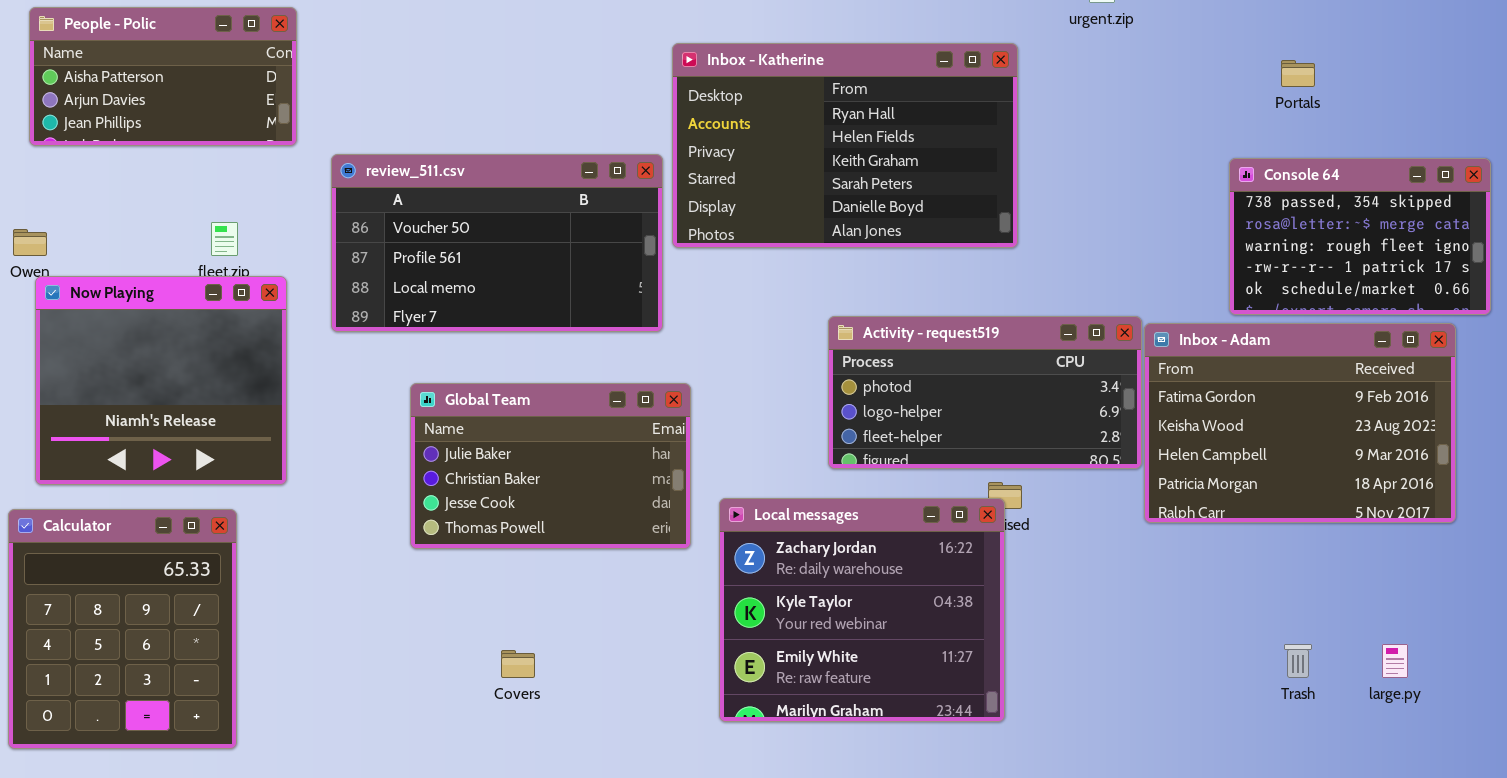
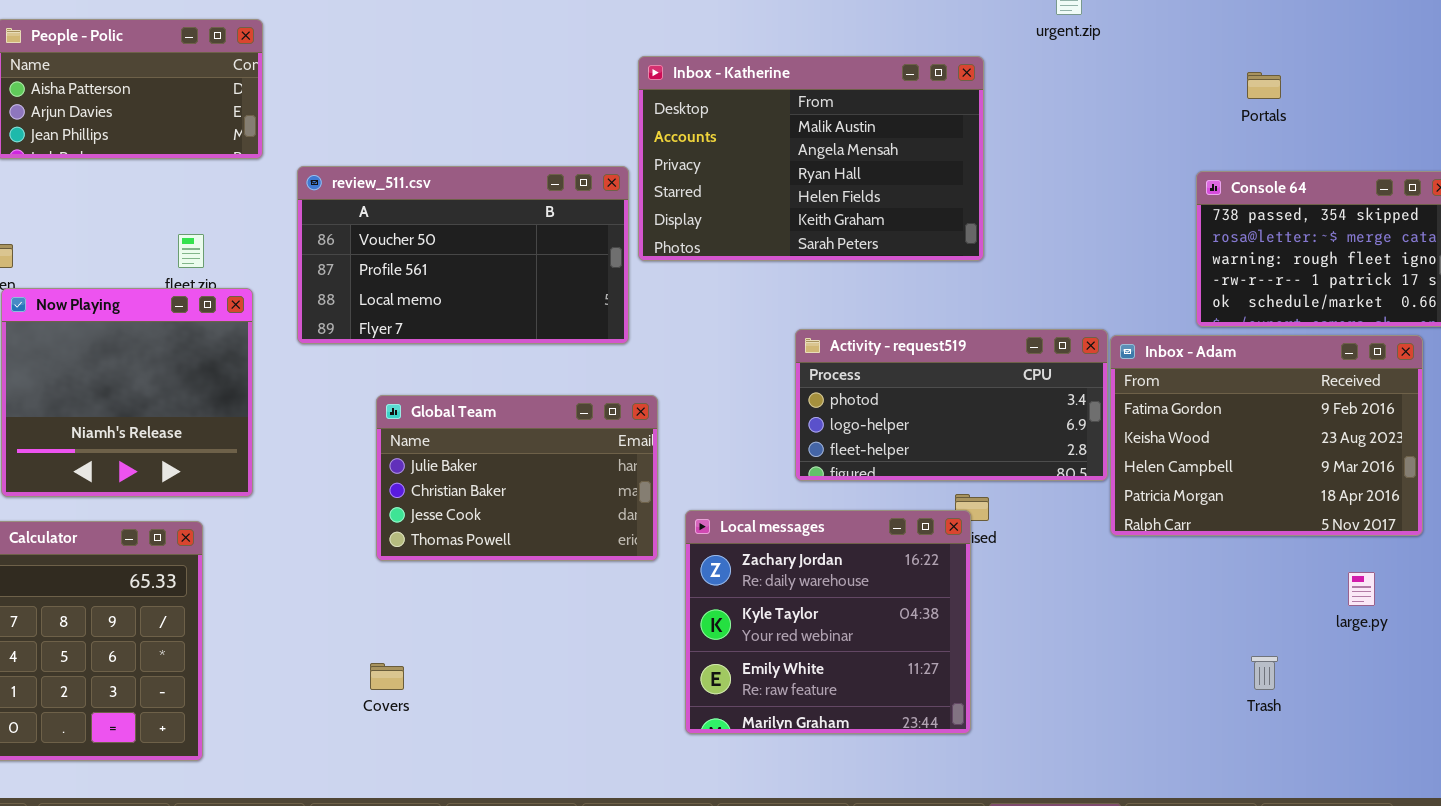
Inbox - Katherine: [672,43,1018,248] -> [638,56,984,261], scrolled up 2 rows
large.py: [1382,644,1408,678] -> [1348,572,1375,606], moved
Covers: [501,650,535,678] -> [370,663,404,690], moved

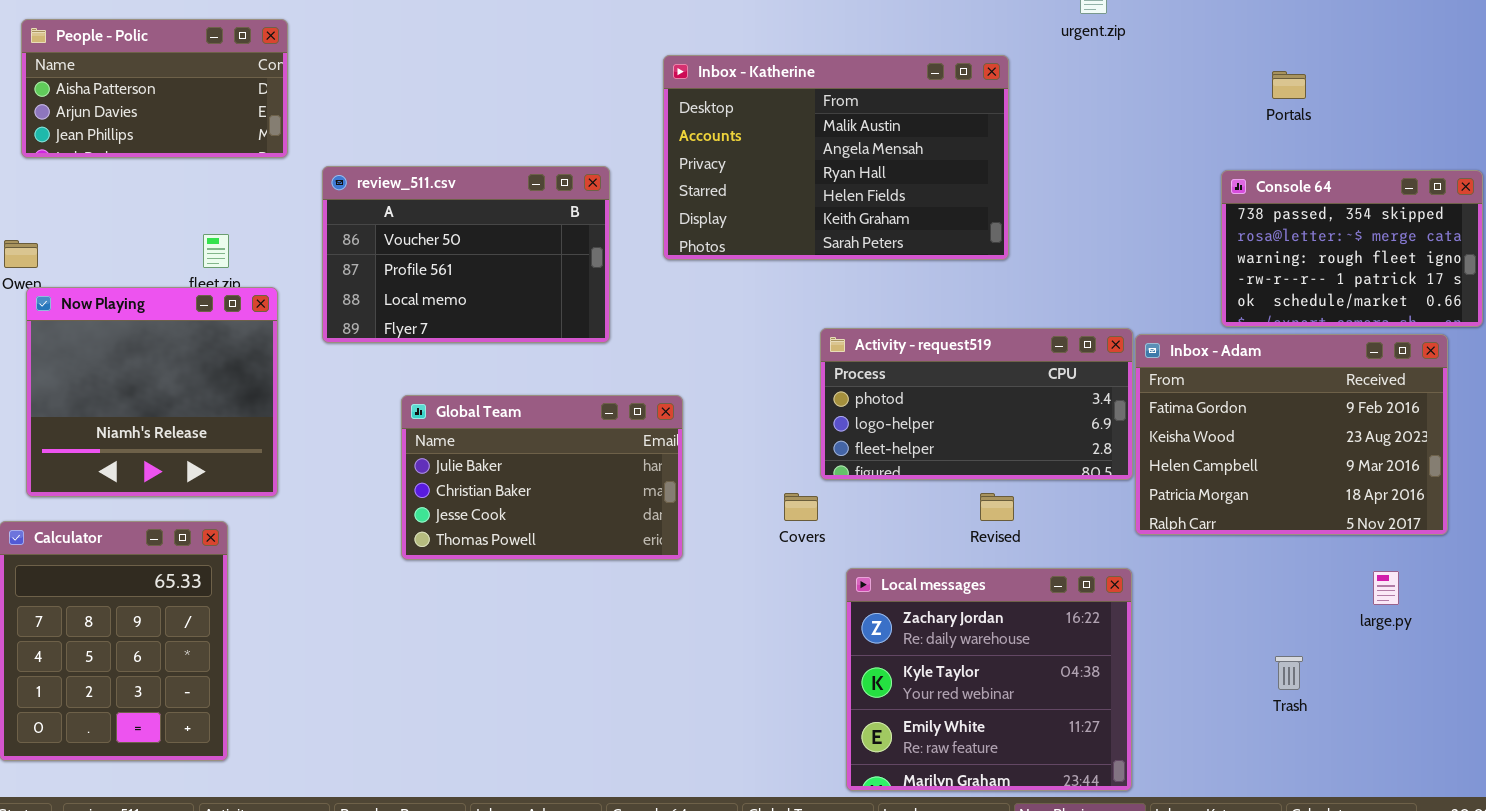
review_511.csv: [297,166,629,344] -> [322,166,610,343], resized
Local messages: [685,510,971,734] -> [846,568,1132,791], moved
Covers: [370,663,404,690] -> [784,493,818,521], moved

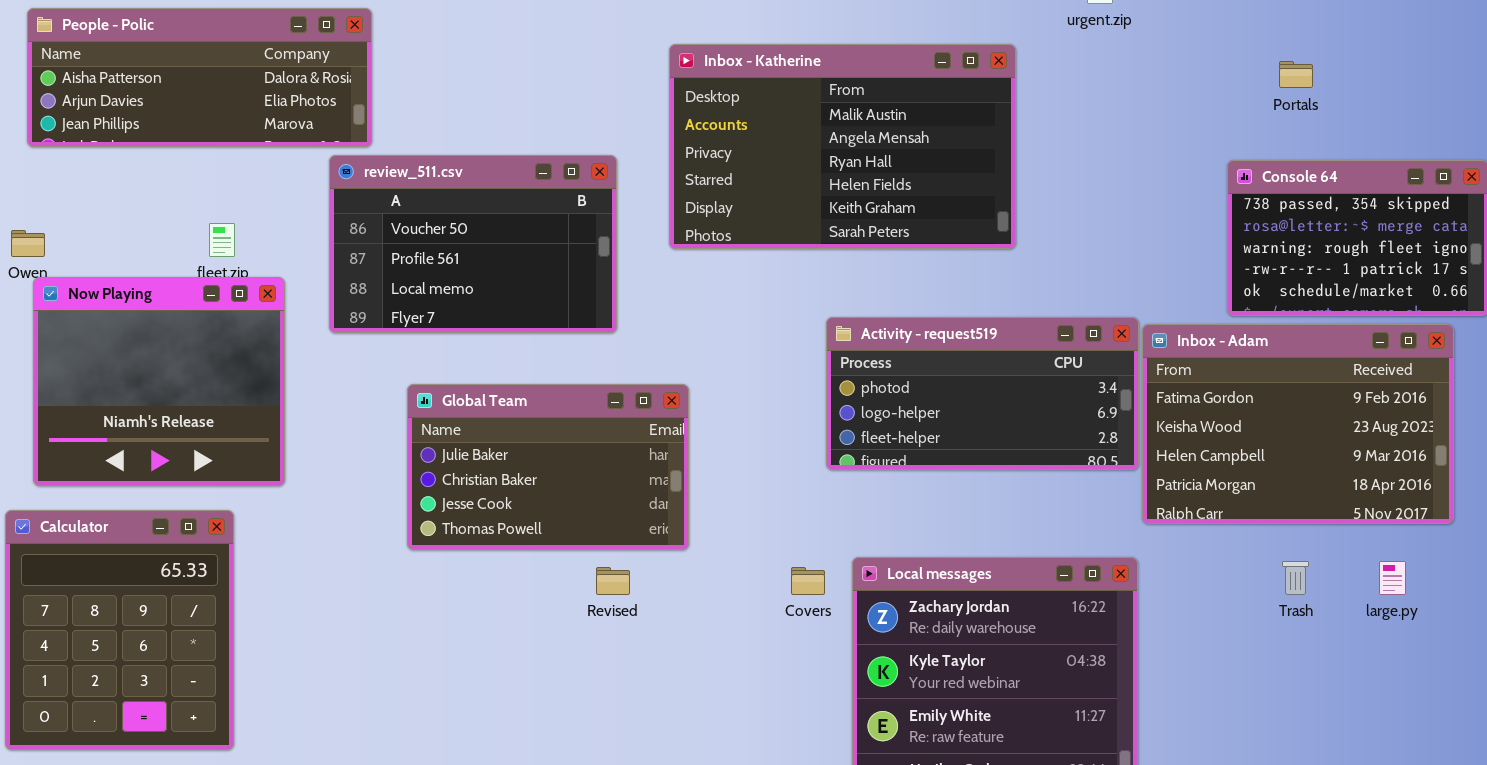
People - Polic: [21,19,288,158] -> [27,8,372,147], resized
Covers: [784,493,818,521] -> [791,567,825,595], moved
Revised: [980,493,1014,521] -> [596,567,630,595], moved
Trash: [1275,656,1303,690] -> [1282,561,1309,595], moved

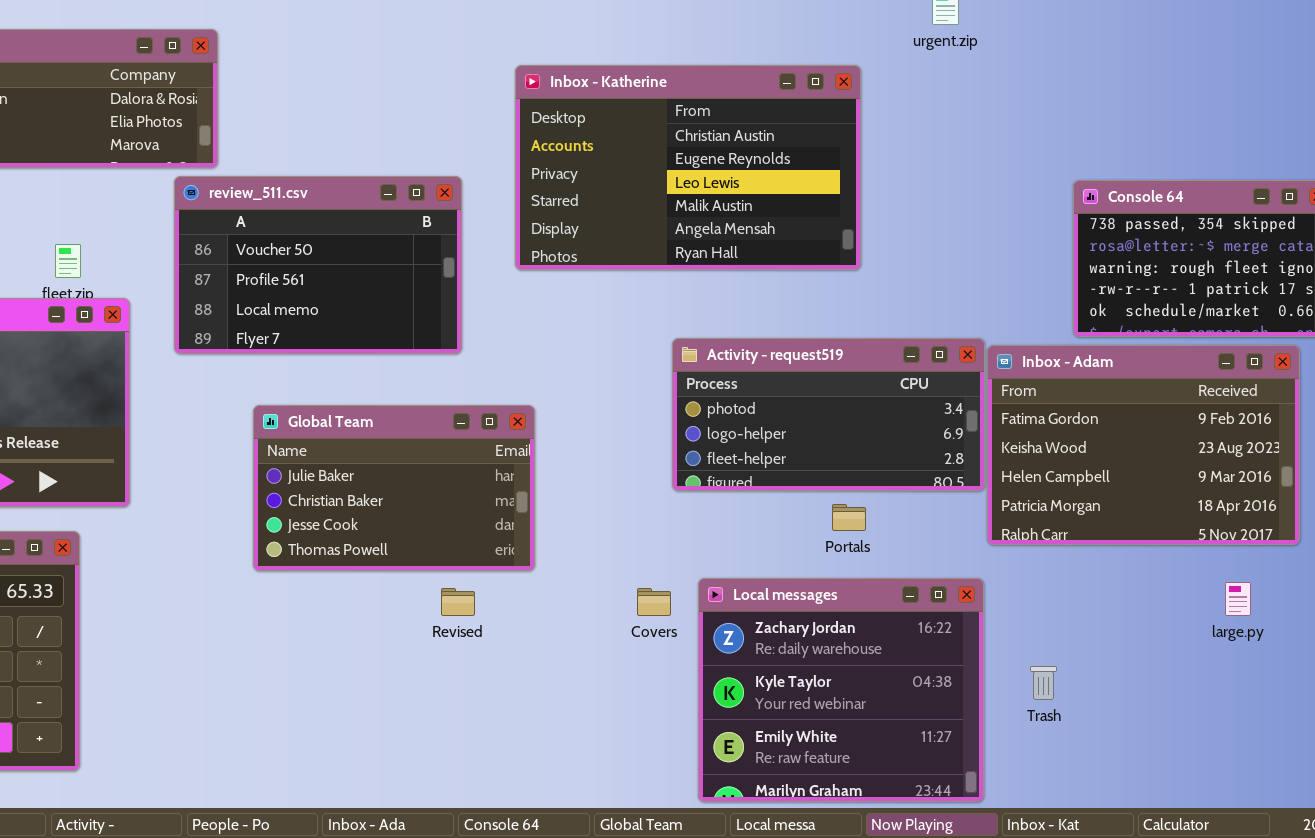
Inbox - Katherine: [669,44,1016,249] -> [515,65,861,270], scrolled up 3 rows
Portals: [1279,61,1313,88] -> [832,504,866,531], moved
Trash: [1282,561,1309,595] -> [1030,666,1057,700], moved

